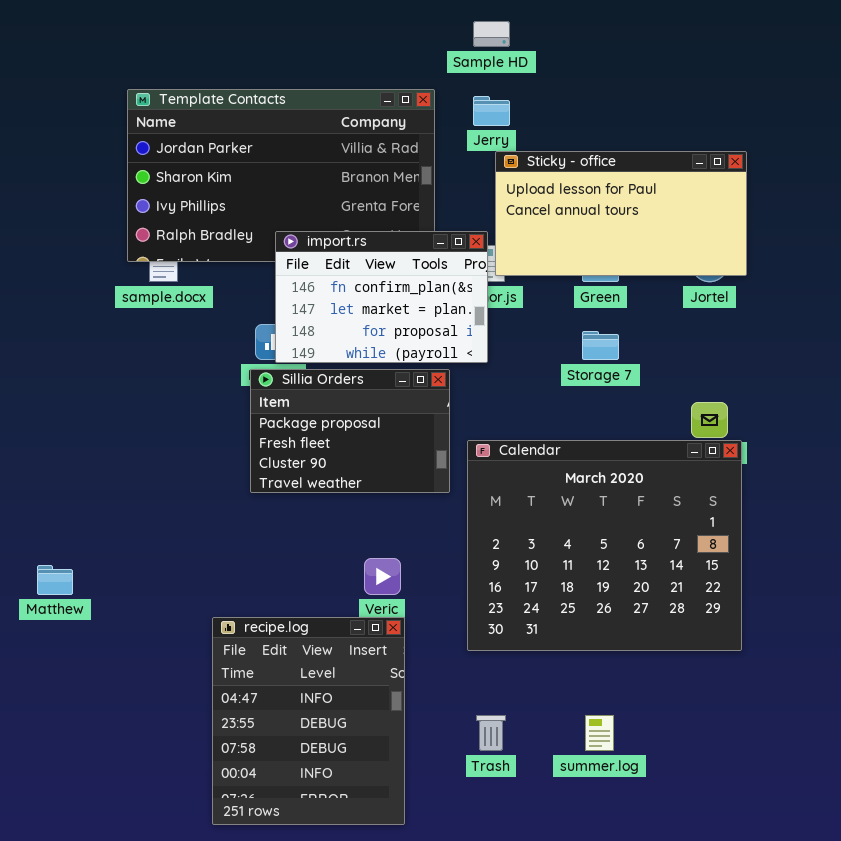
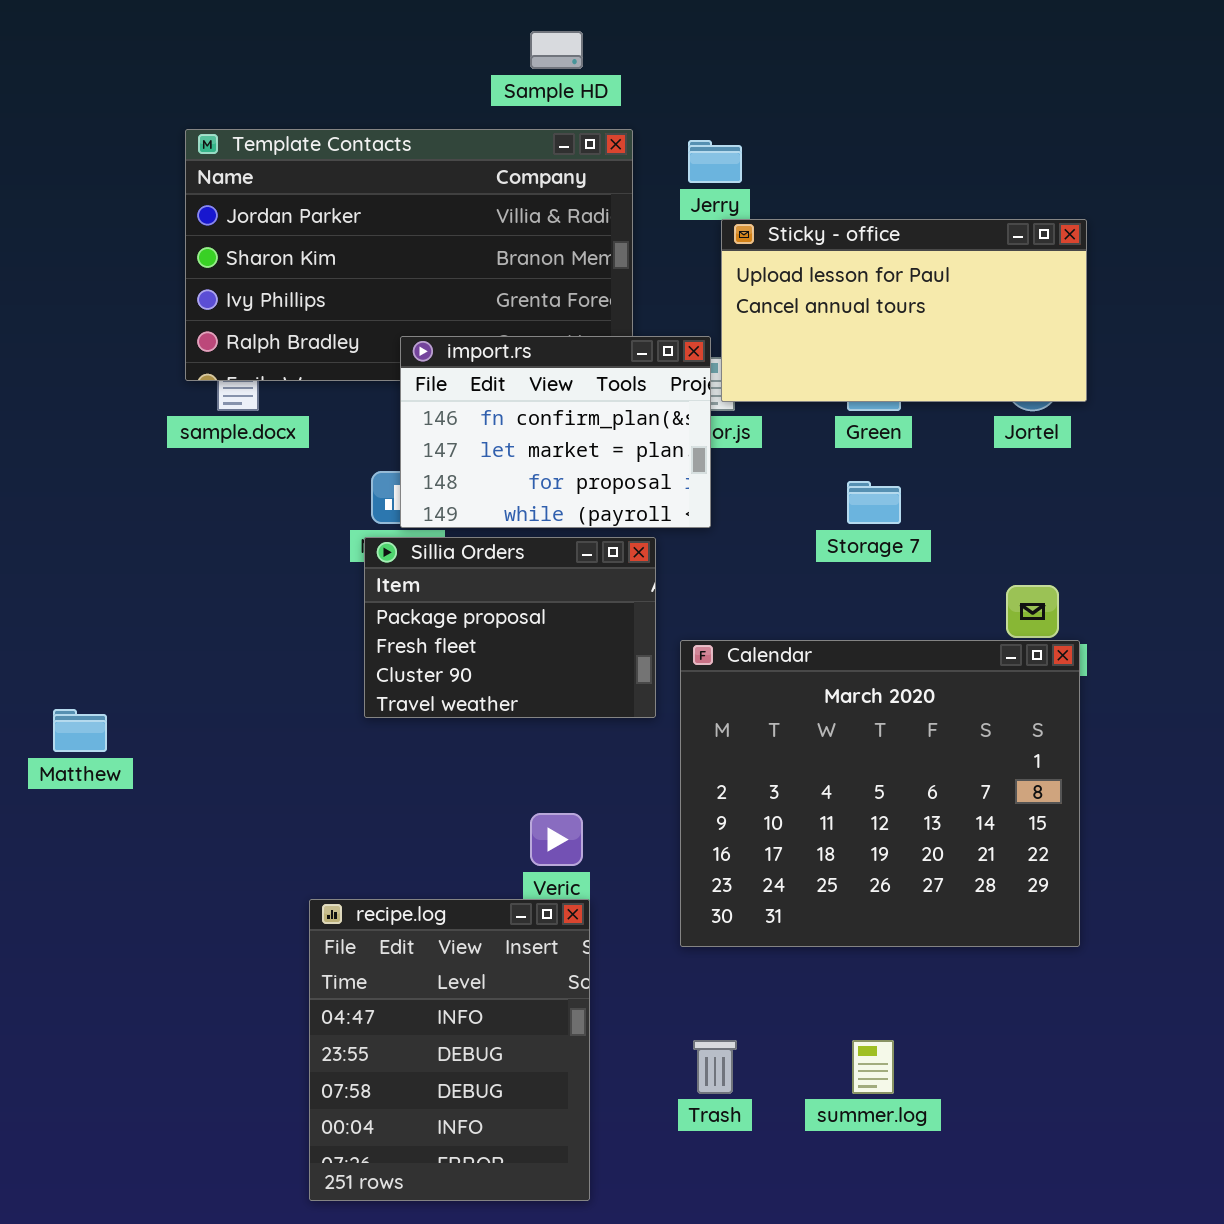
Sample HD: [473,21,510,47] -> [530,31,583,69], moved
Matthew: [37,565,73,595] -> [53,709,107,752], moved

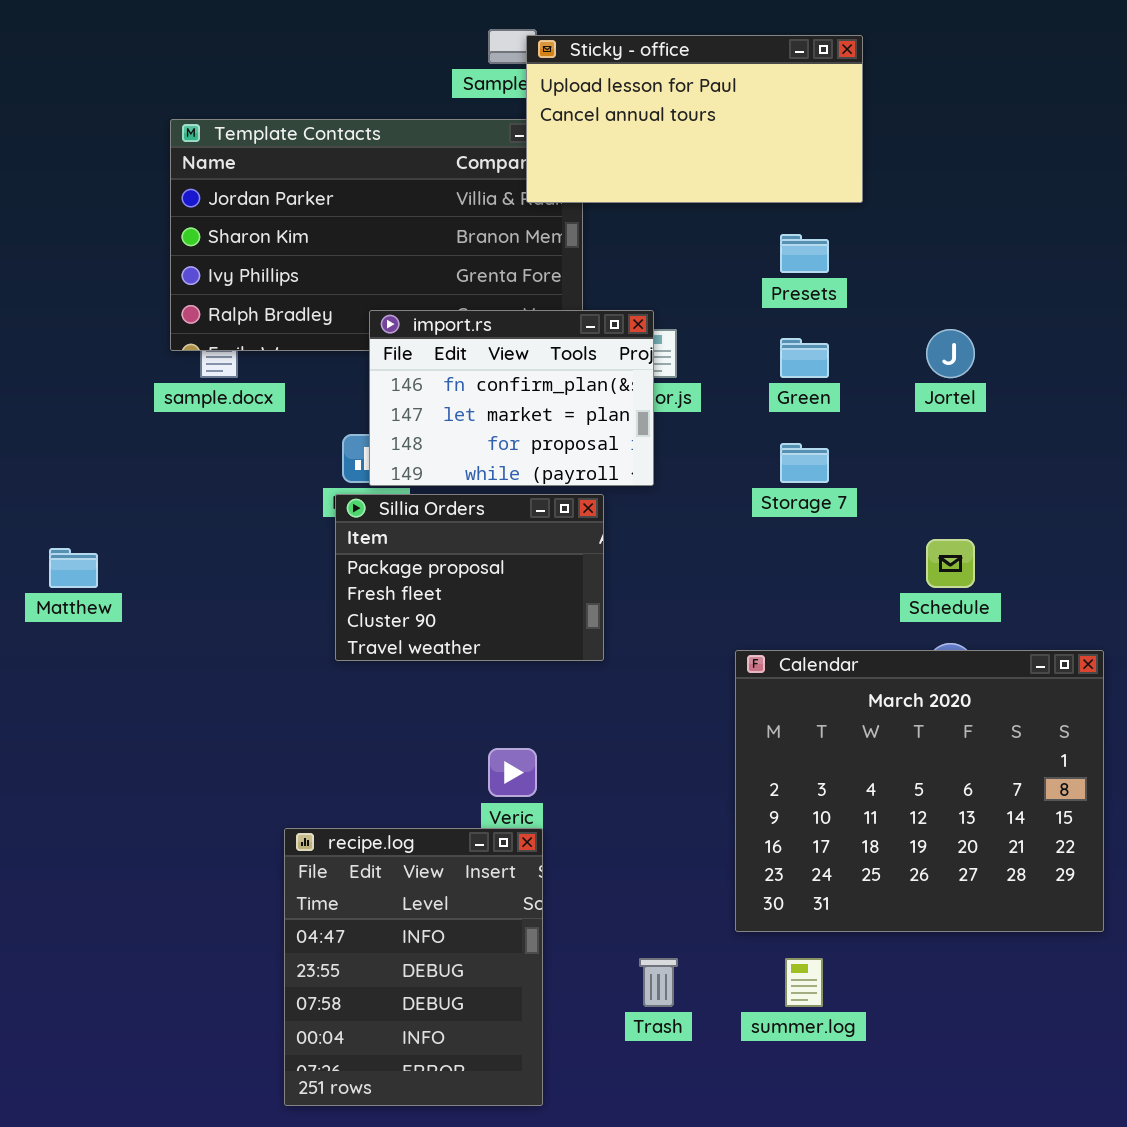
Sticky - office: [721,219,1087,402] -> [526,35,863,203], moved
Calendar: [680,640,1080,947] -> [735,650,1104,932], moved
Matthew: [53,709,107,752] -> [49,548,98,588], moved

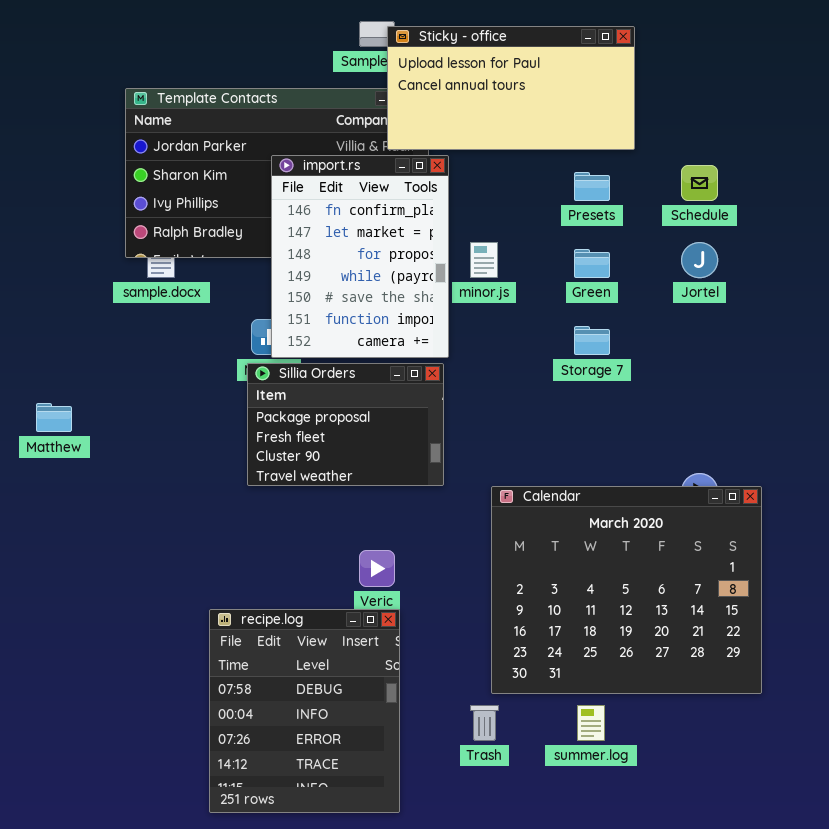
import.rs: [369,310,654,486] -> [271,155,449,358], resized
Schedule: [926,539,975,588] -> [681,165,718,201], moved
Calendar: [735,650,1104,932] -> [491,486,762,694], moved
recipe.log: [284,828,543,1106] -> [209,609,400,813], scrolled down 2 rows

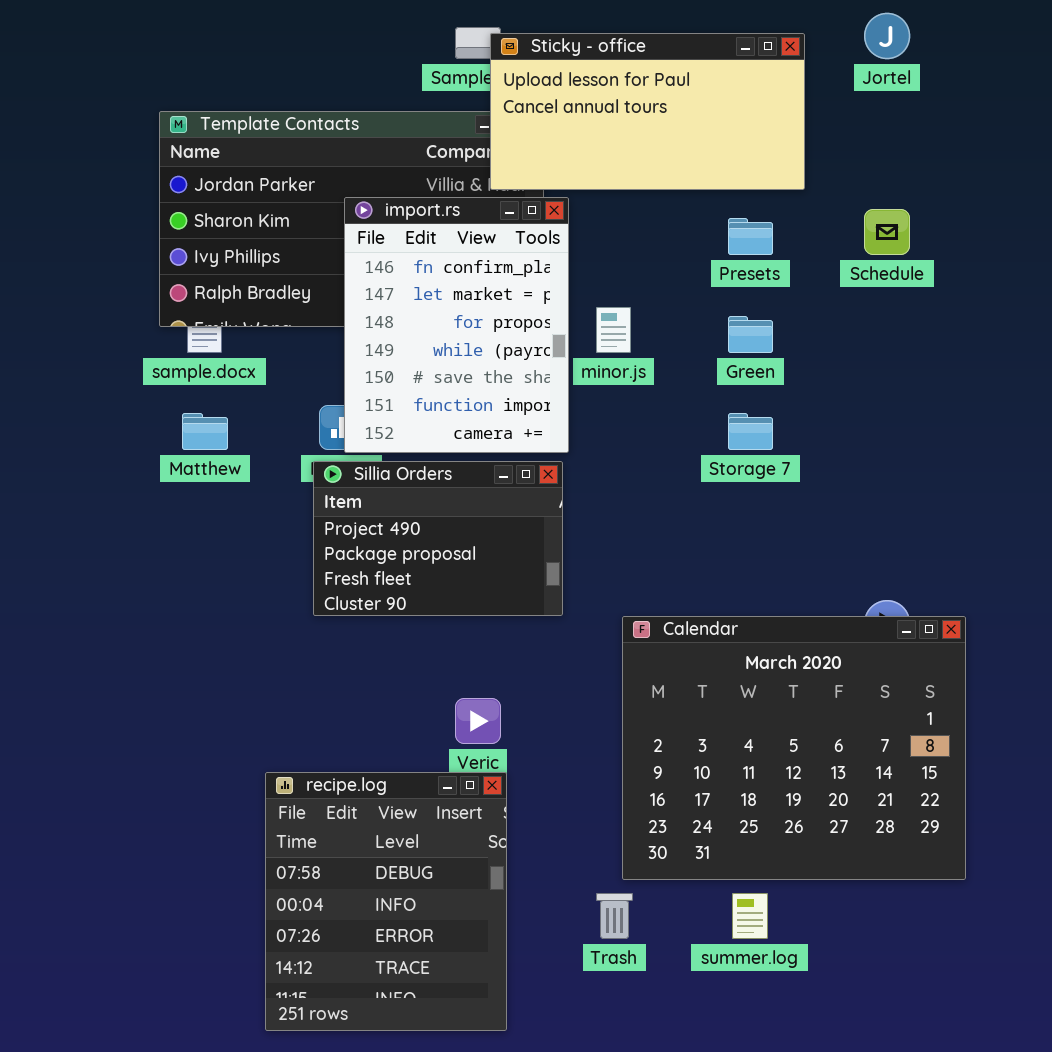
Jortel: [681,242,718,278] -> [864,13,910,59], moved
Sillia Orders: [247,363,444,486] -> [313,461,563,616], scrolled up 1 row
Matthew: [36,403,72,432] -> [182,413,228,450], moved

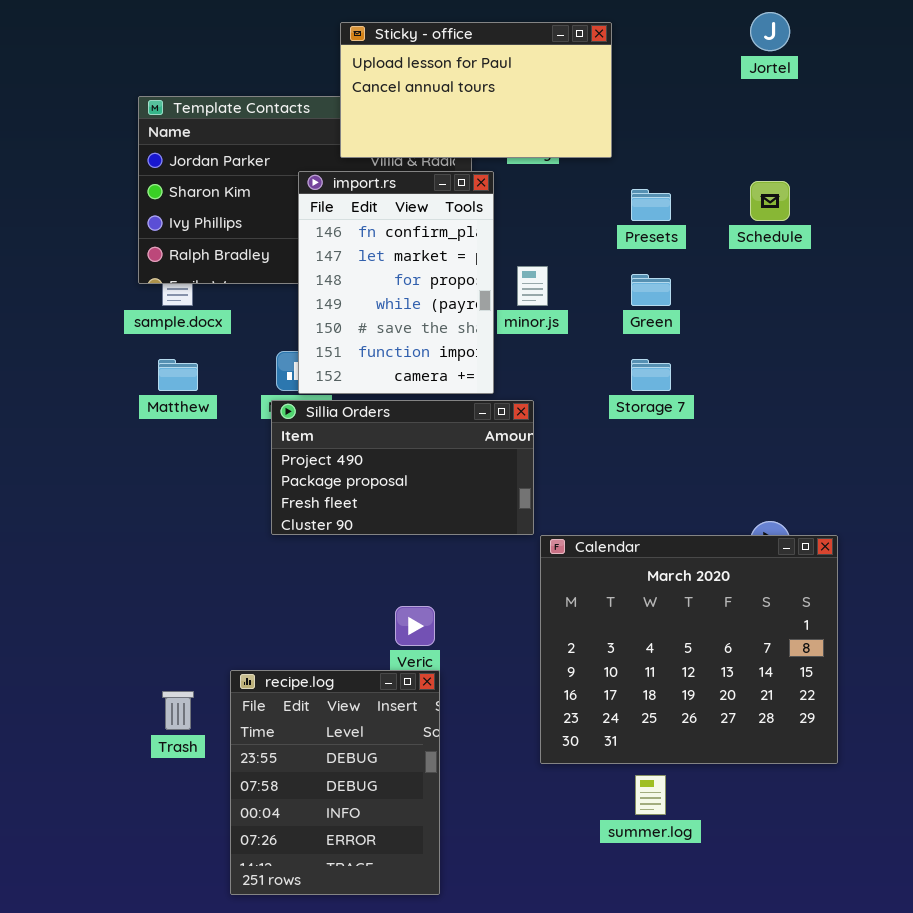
Sticky - office: [490,33,805,190] -> [340,22,612,158], moved
Sillia Orders: [313,461,563,616] -> [271,400,534,535], resized
recipe.log: [265,772,507,1031] -> [230,670,440,895], scrolled up 1 row
Trash: [596,893,633,939] -> [162,691,194,730], moved

